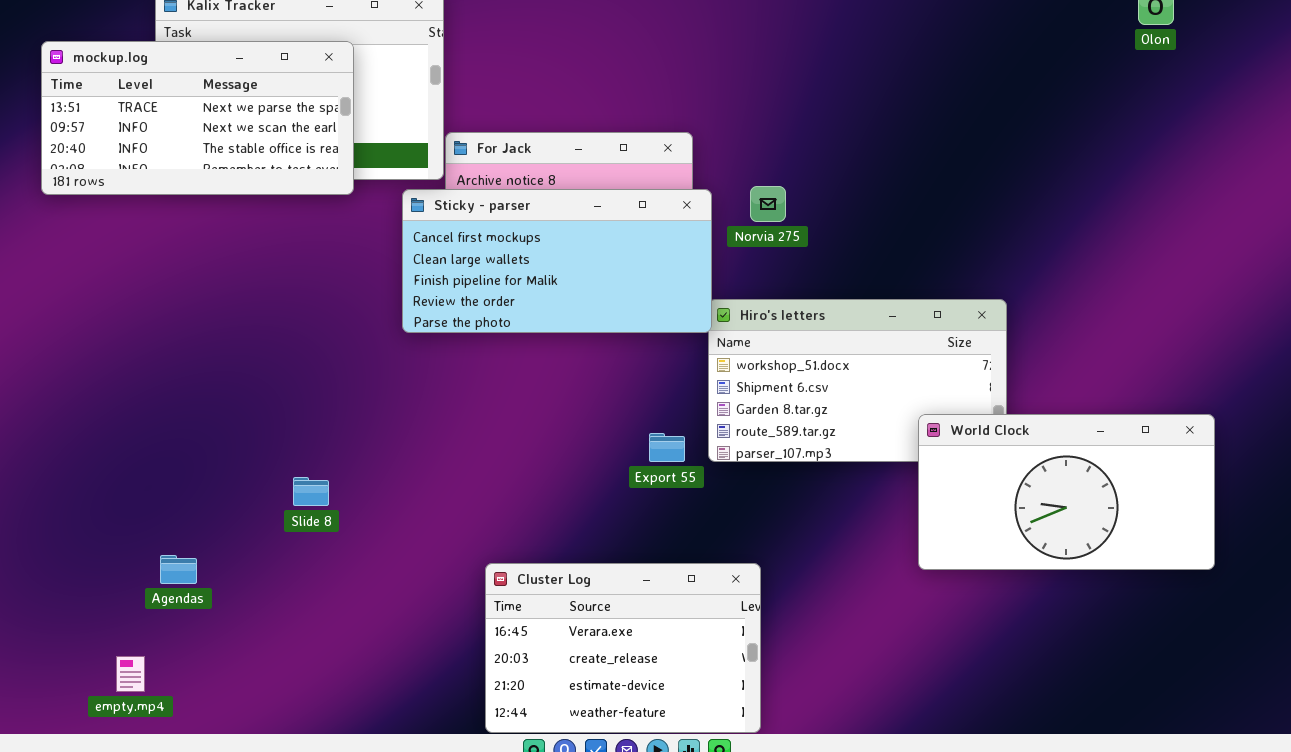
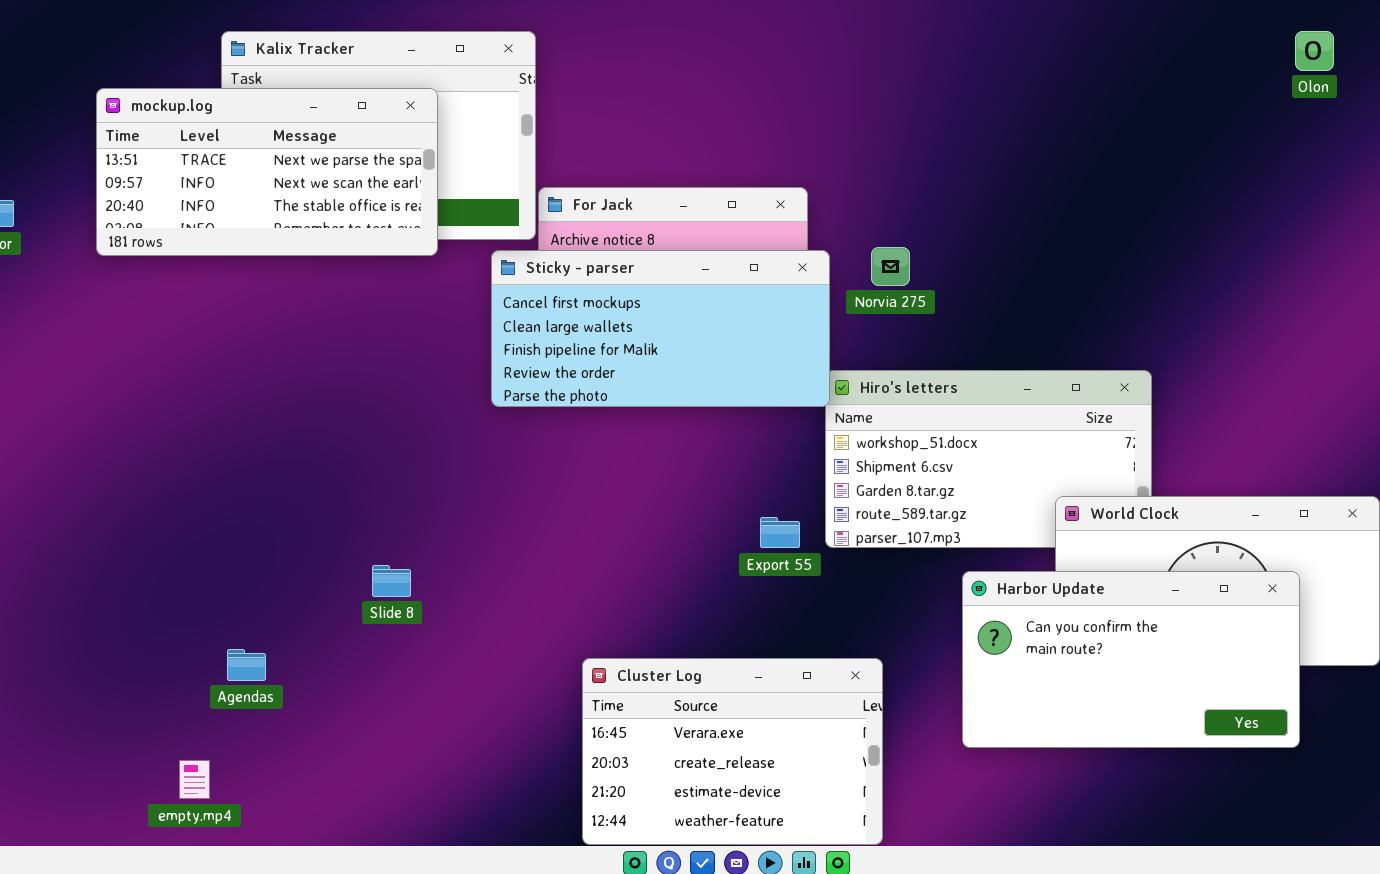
Harbor Update: none -> [962,571,1300,748], opened

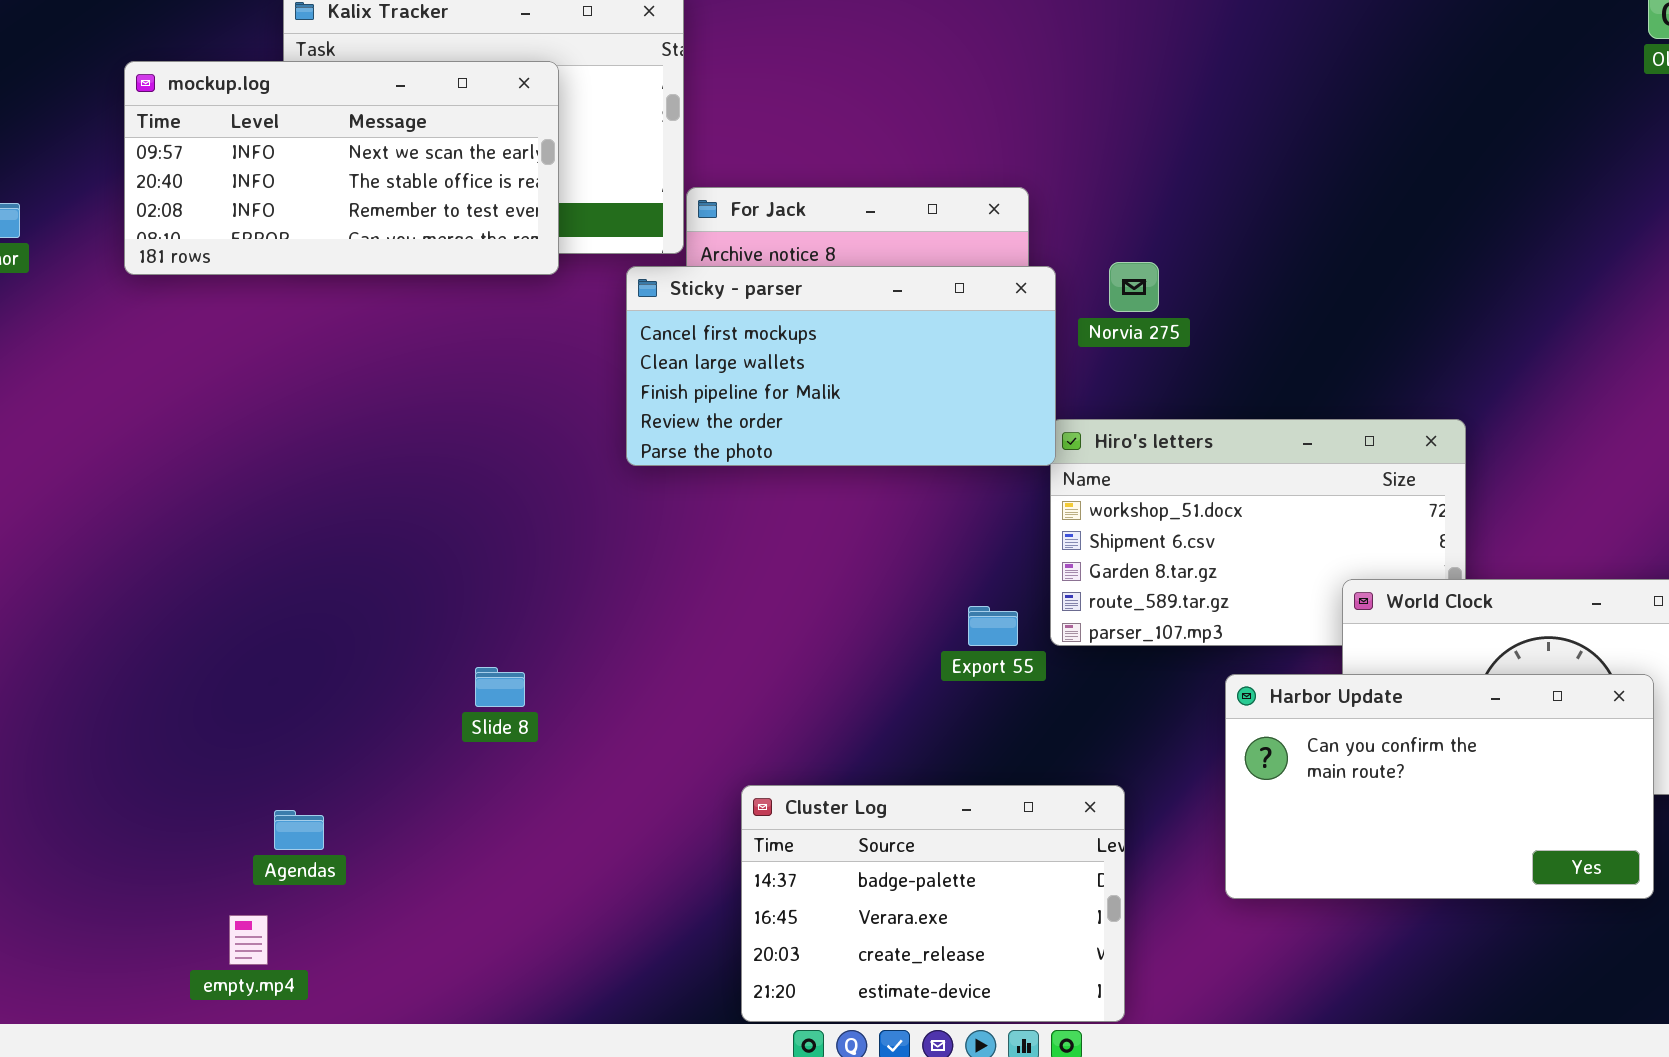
mockup.log: [96,88,438,256] -> [124,61,559,275], scrolled down 1 row
Agendas: [227,649,266,681] -> [274,810,324,850], moved
Cluster Log: [582,658,883,845] -> [741,785,1125,1022], scrolled up 1 row

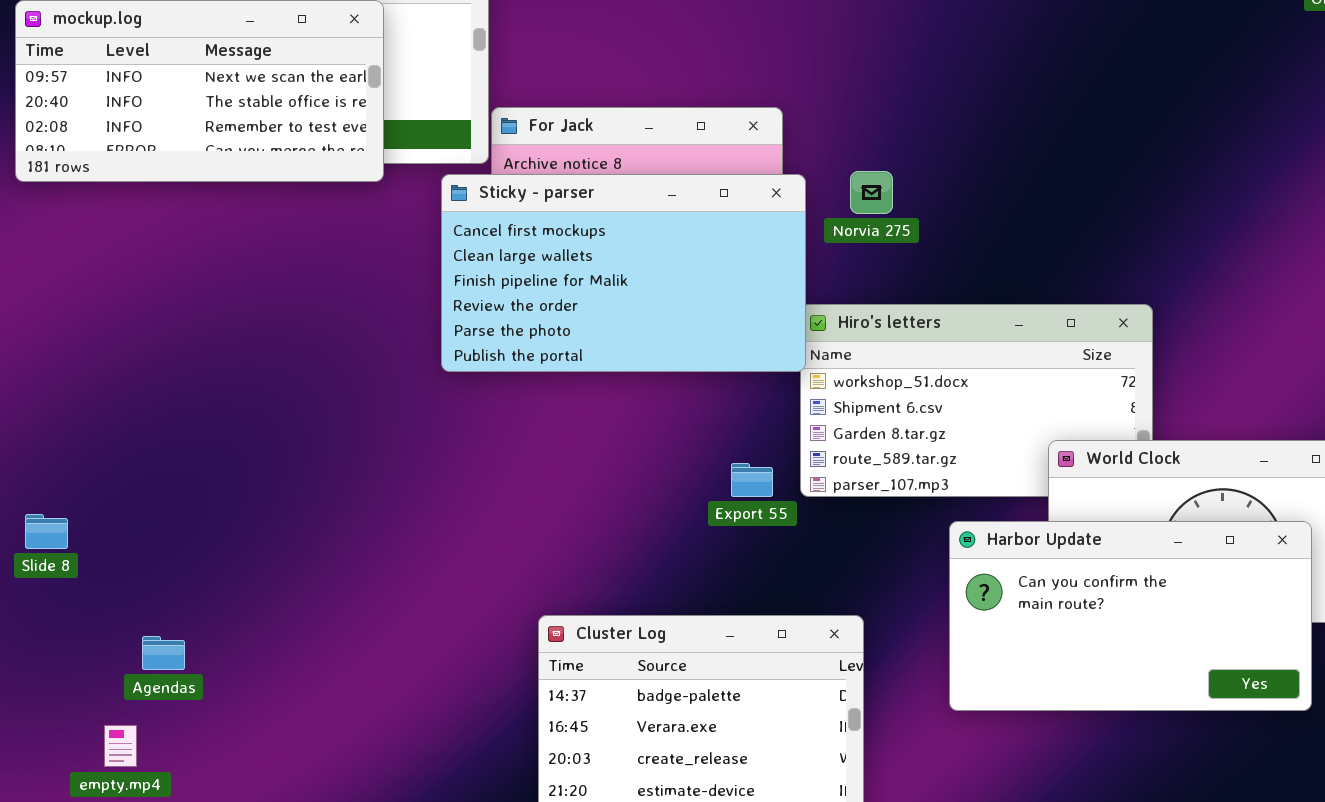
Sticky - parser: [626,266,1056,466] -> [441,174,806,372], resized
Slide 8: [475,667,525,707] -> [25,514,68,549], moved

